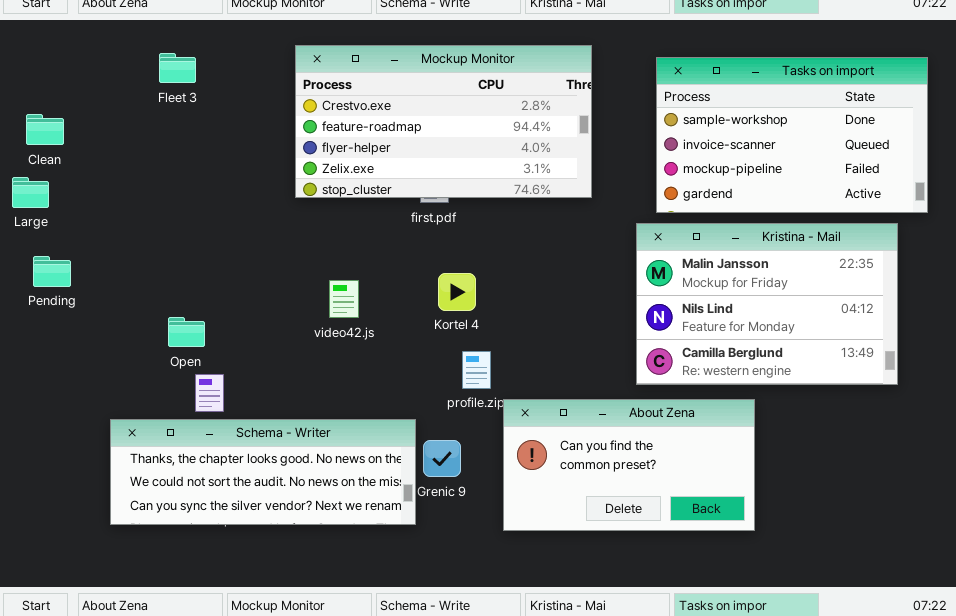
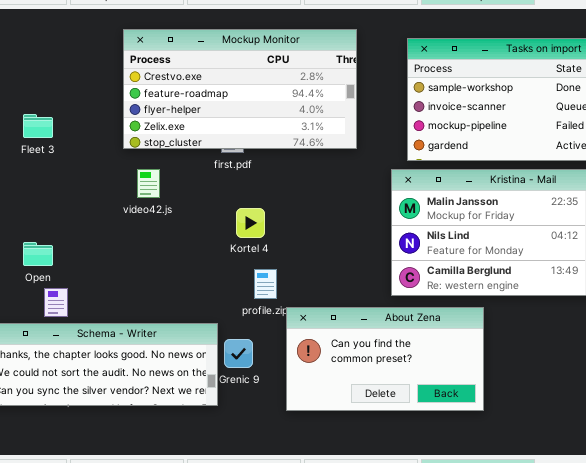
Fleet 3: [159,53,196,83] -> [23,114,53,138], moved
video42.js: [329,280,359,318] -> [137,169,160,198], moved

